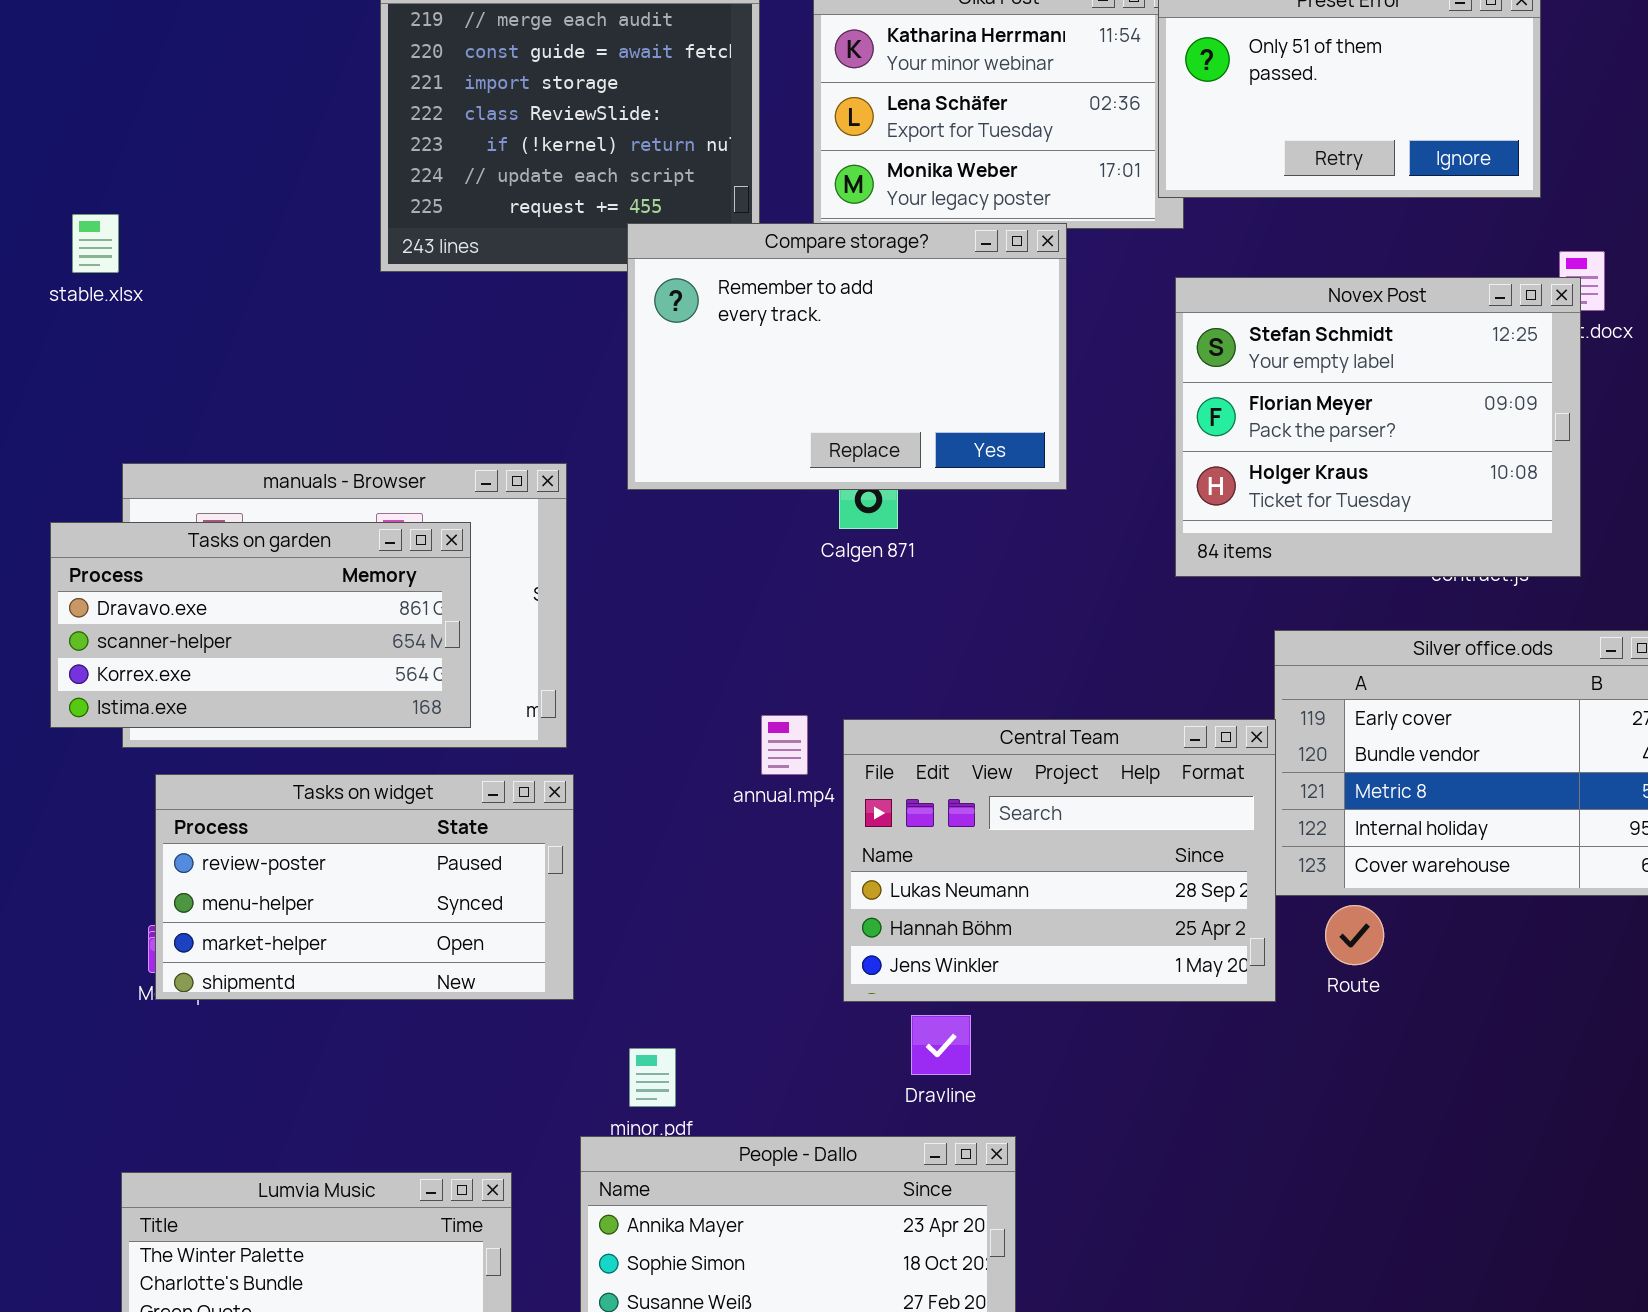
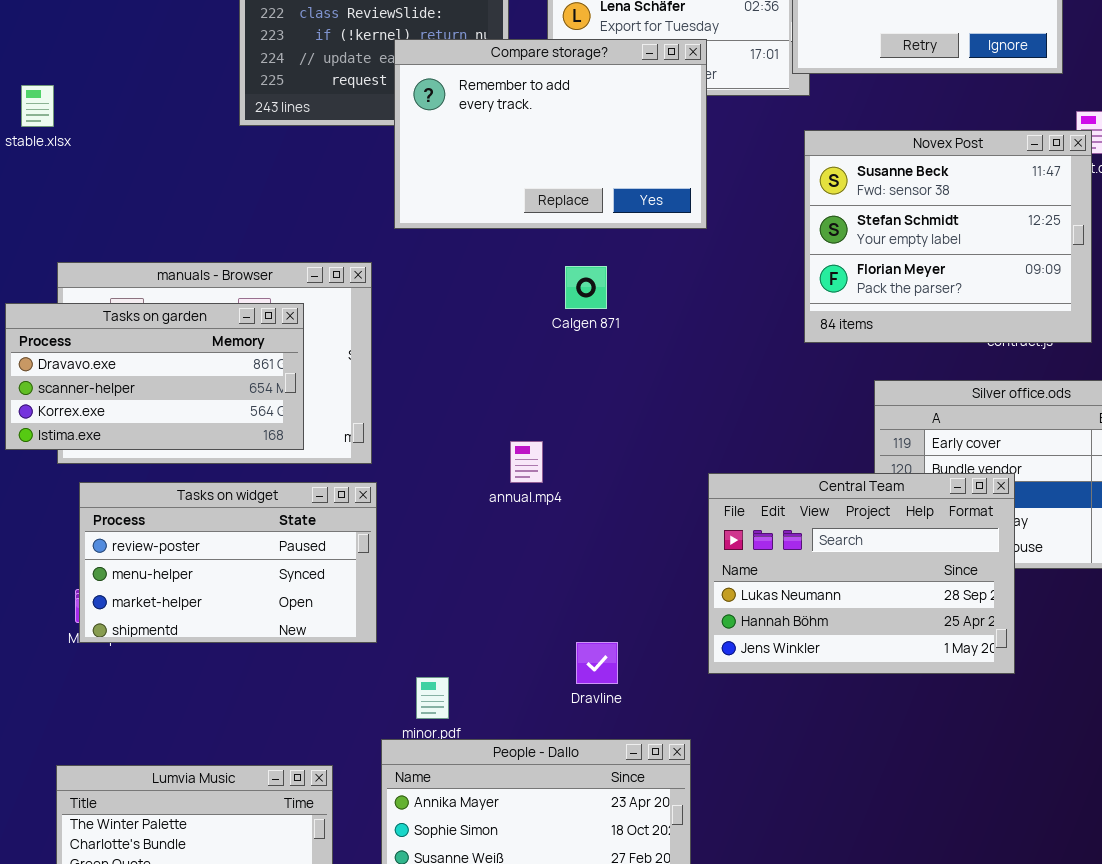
Compare storage?: [627,223,1067,490] -> [394,39,707,229], moved
Novex Post: [1175,277,1581,577] -> [804,130,1092,343], scrolled up 1 row
Central Team: [843,719,1276,1002] -> [708,473,1015,674], moved
Dravline: [911,1015,971,1075] -> [576,642,618,684], moved

